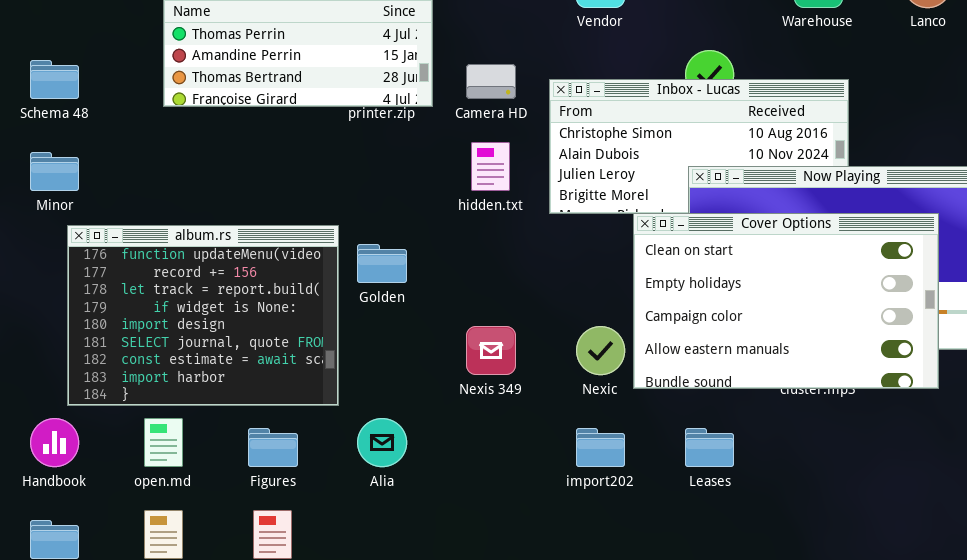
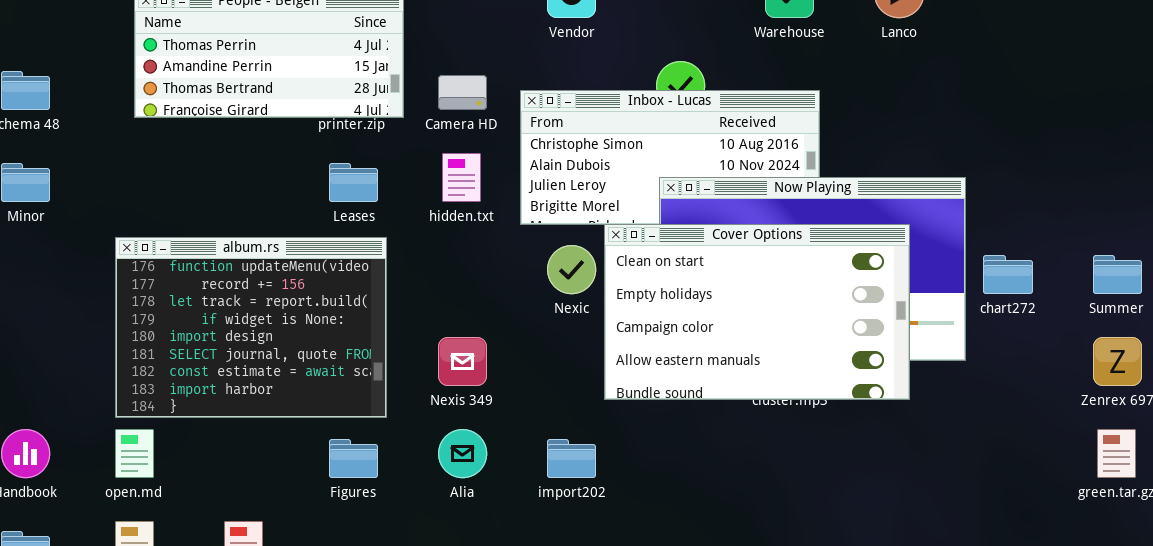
album.rs: [67,225,339,406] -> [115,237,387,418], moved
Nexic: [576,326,625,375] -> [547,245,596,294], moved
Alia: [357,418,407,467] -> [438,429,487,478], moved
Figures: [248,428,298,467] -> [329,439,378,478], moved
Leases: [685,428,734,467] -> [329,163,378,202], moved

